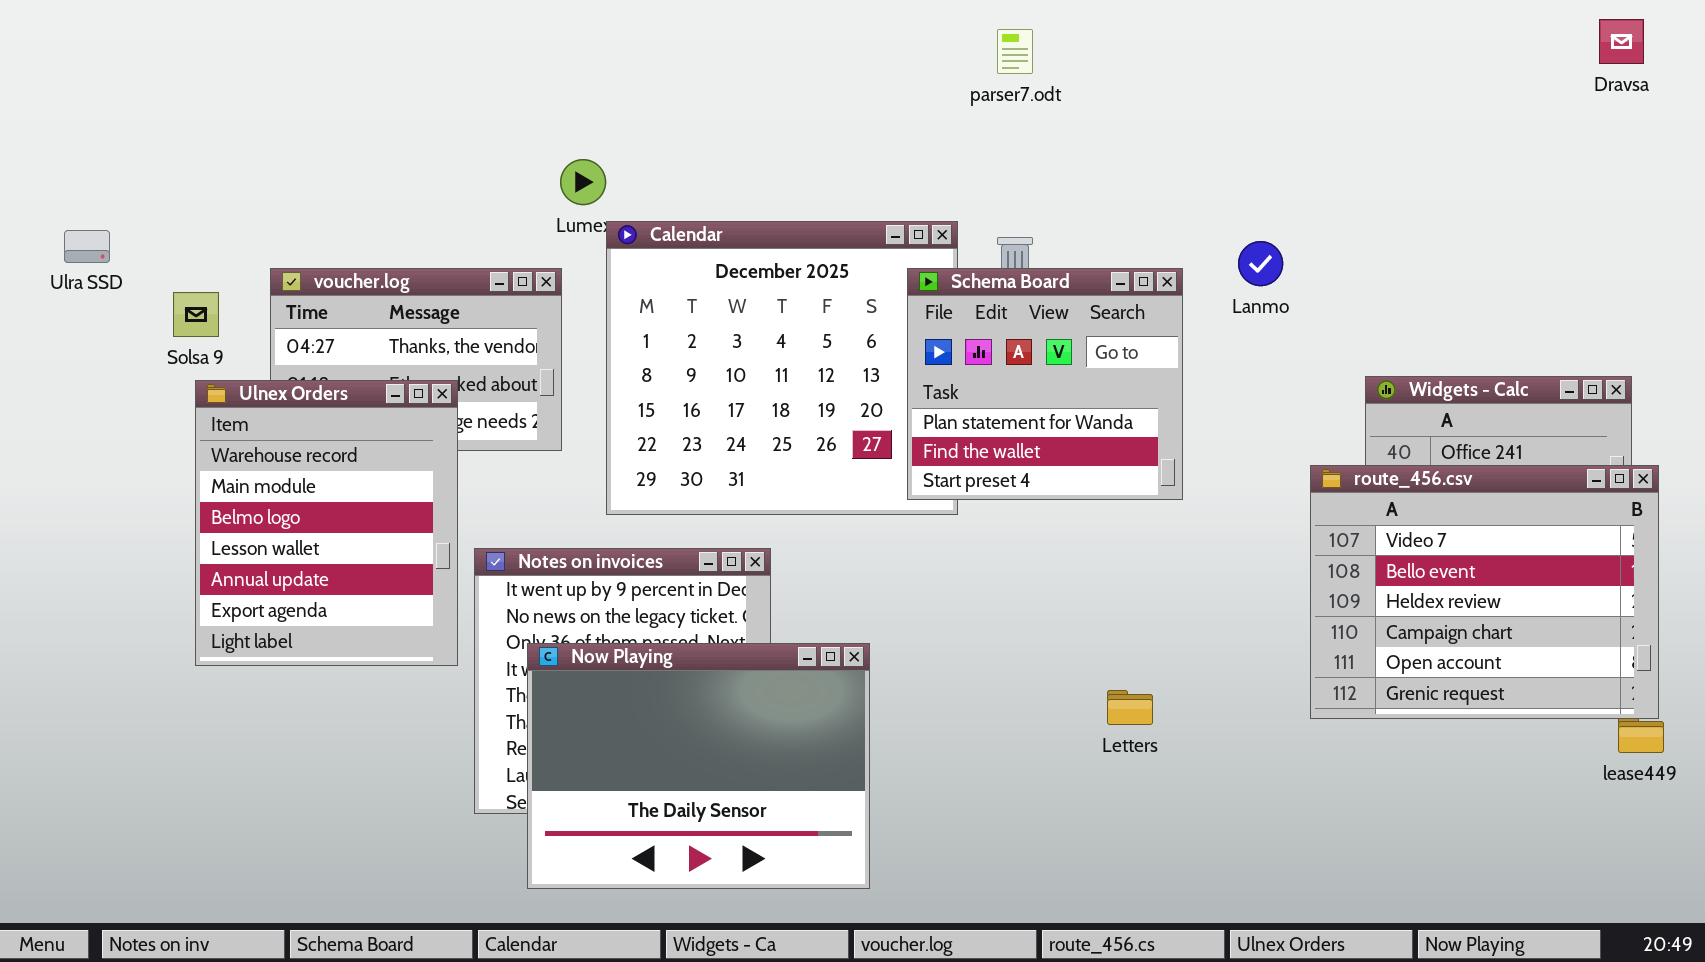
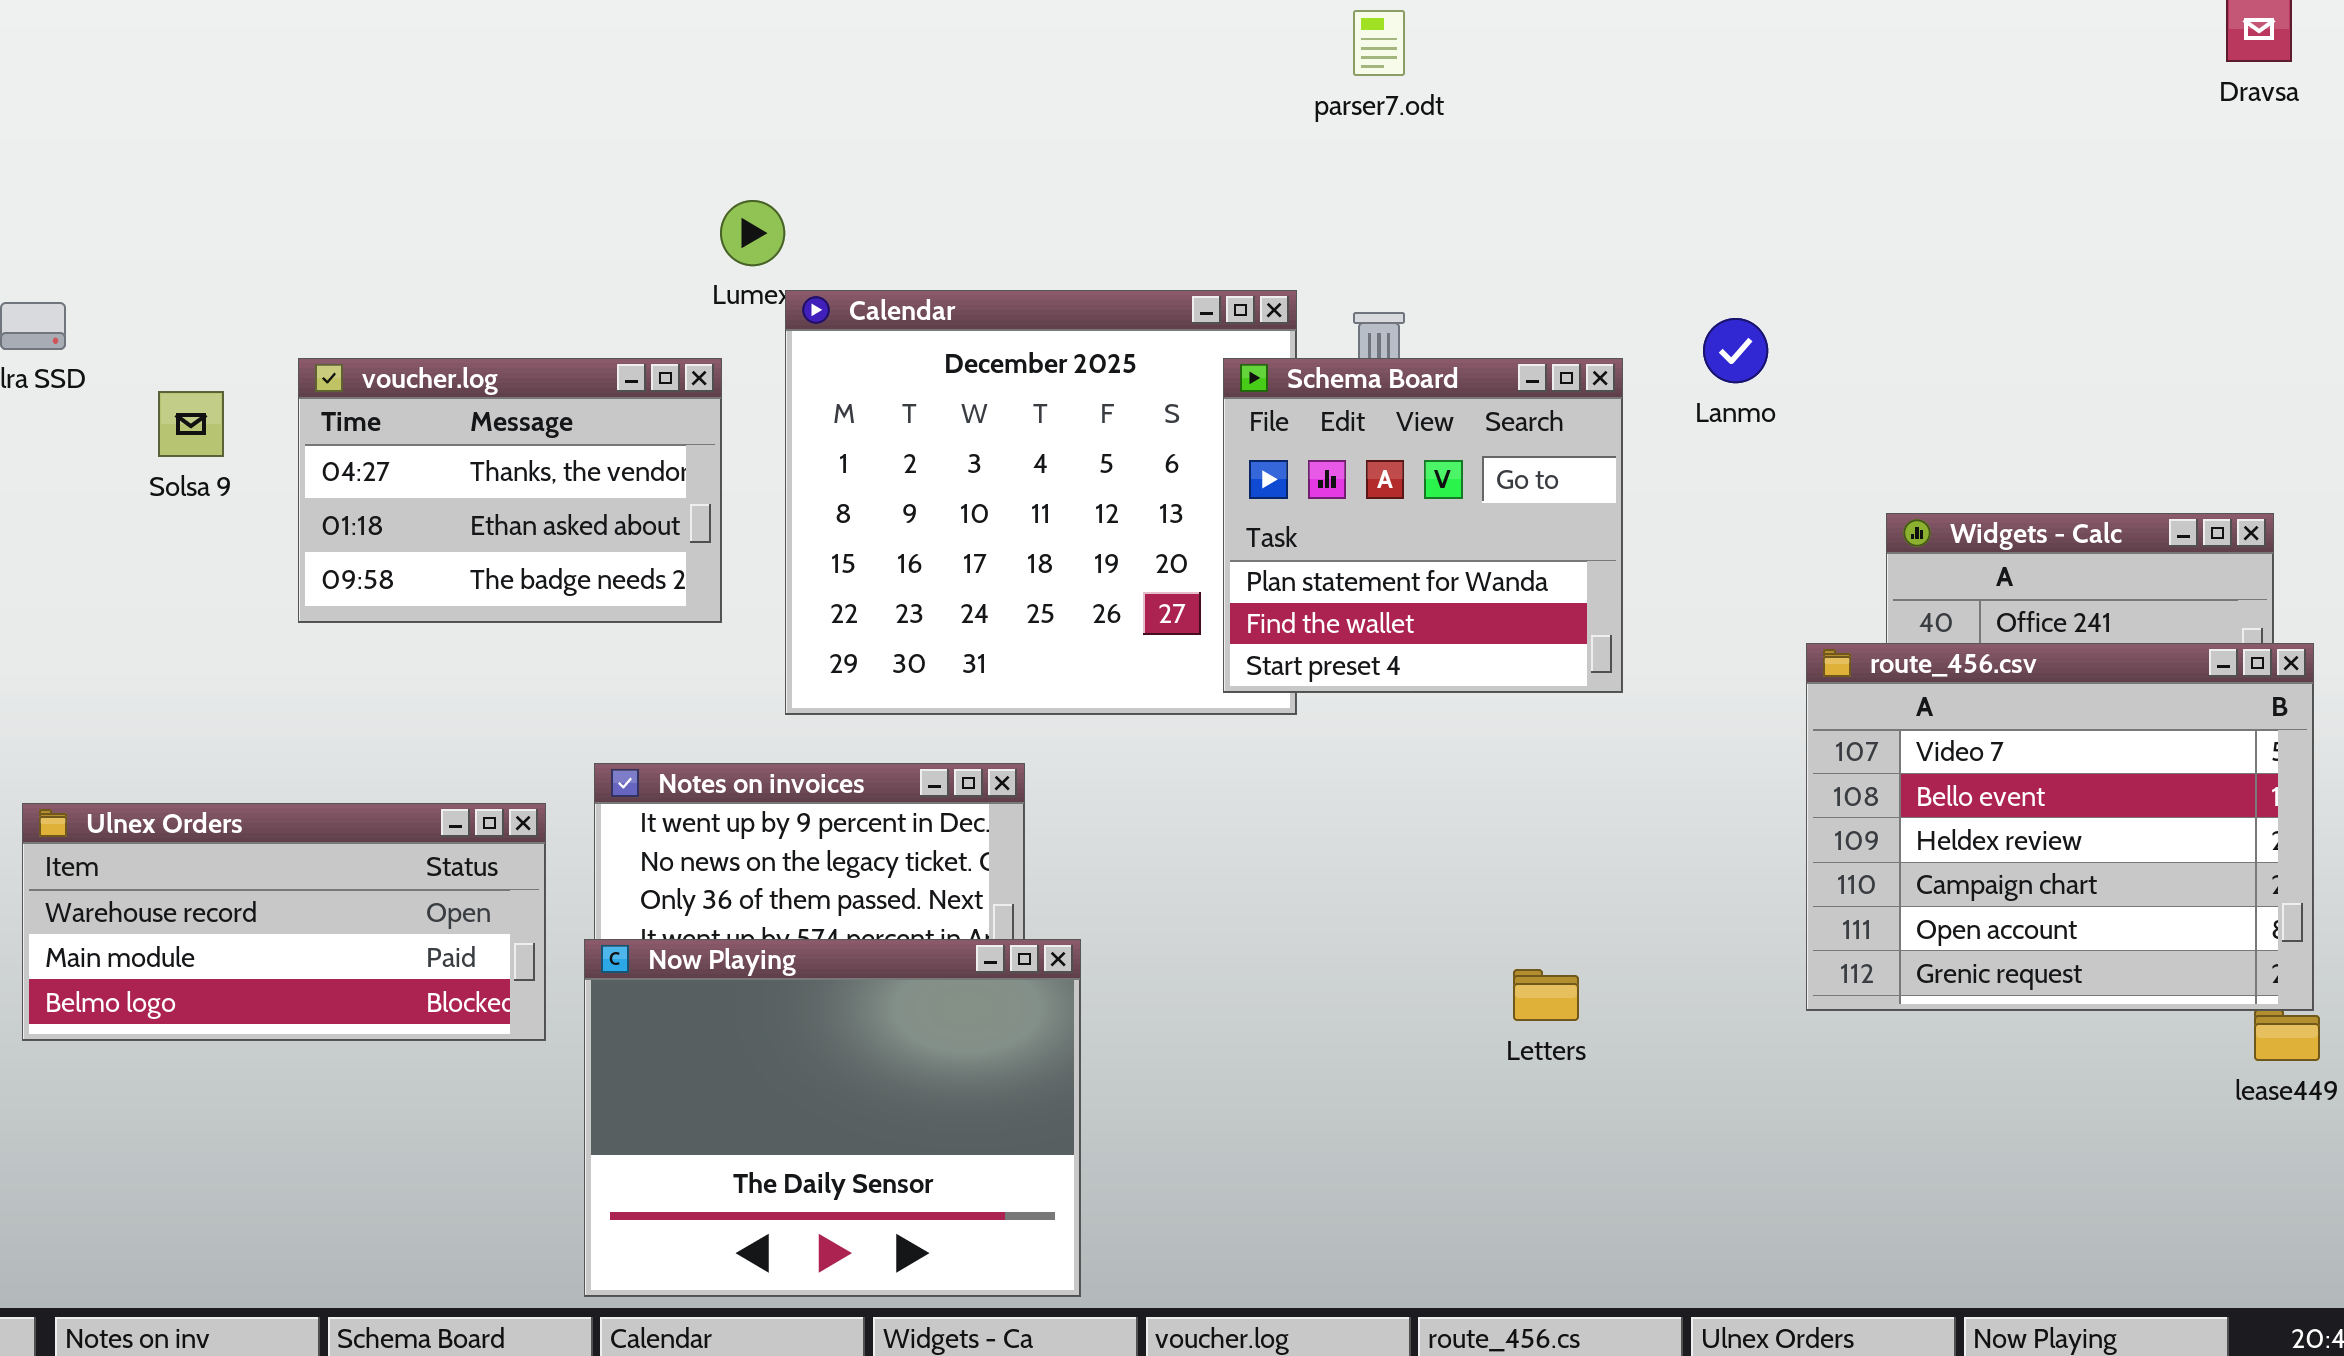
Ulnex Orders: [195,380,458,666] -> [22,803,546,1041], moved, resized
Now Playing: [527,643,870,889] -> [584,939,1081,1297], moved

